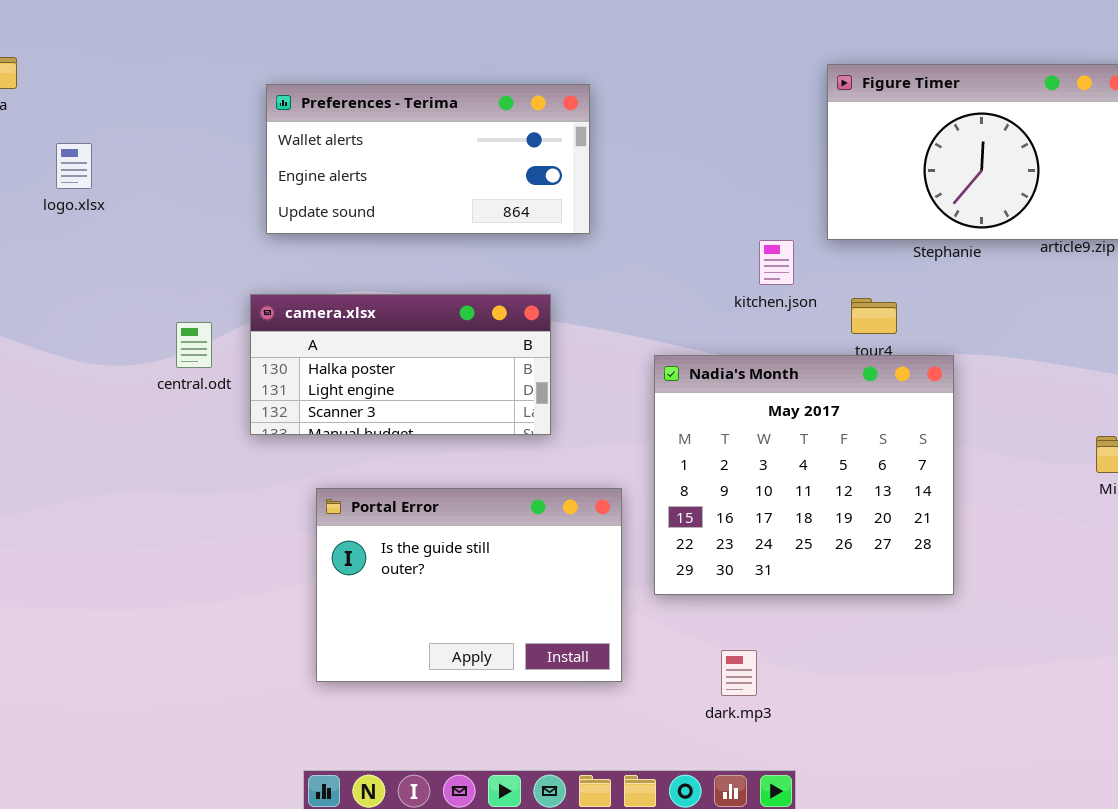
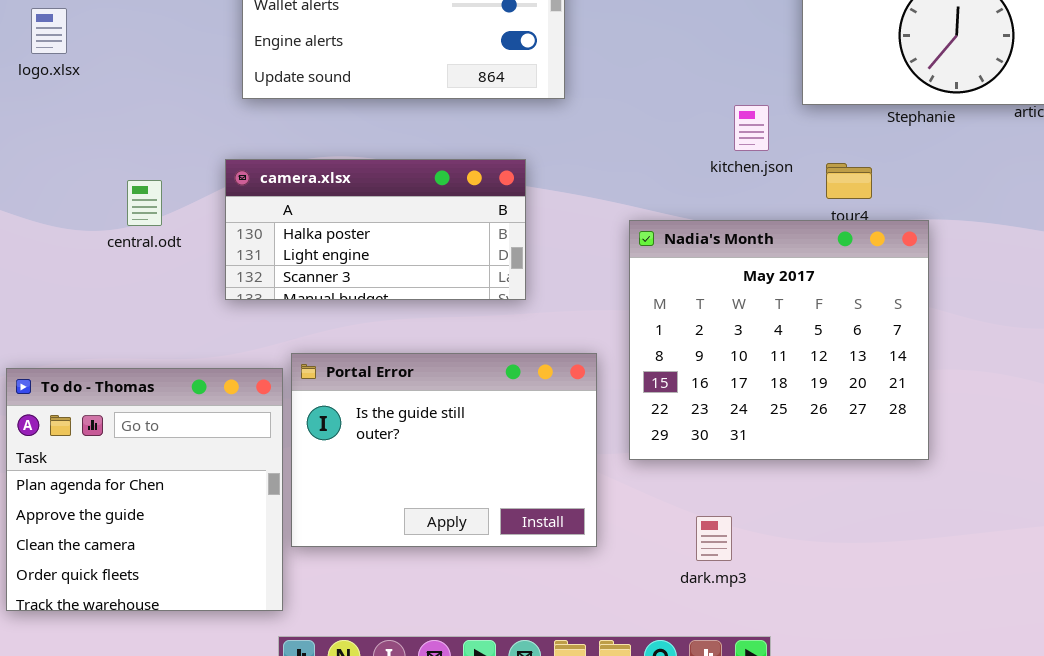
central.odt: [176,322,212,368] -> [127,180,162,226], moved
To do - Thomas: none -> [6,368,283,611], opened

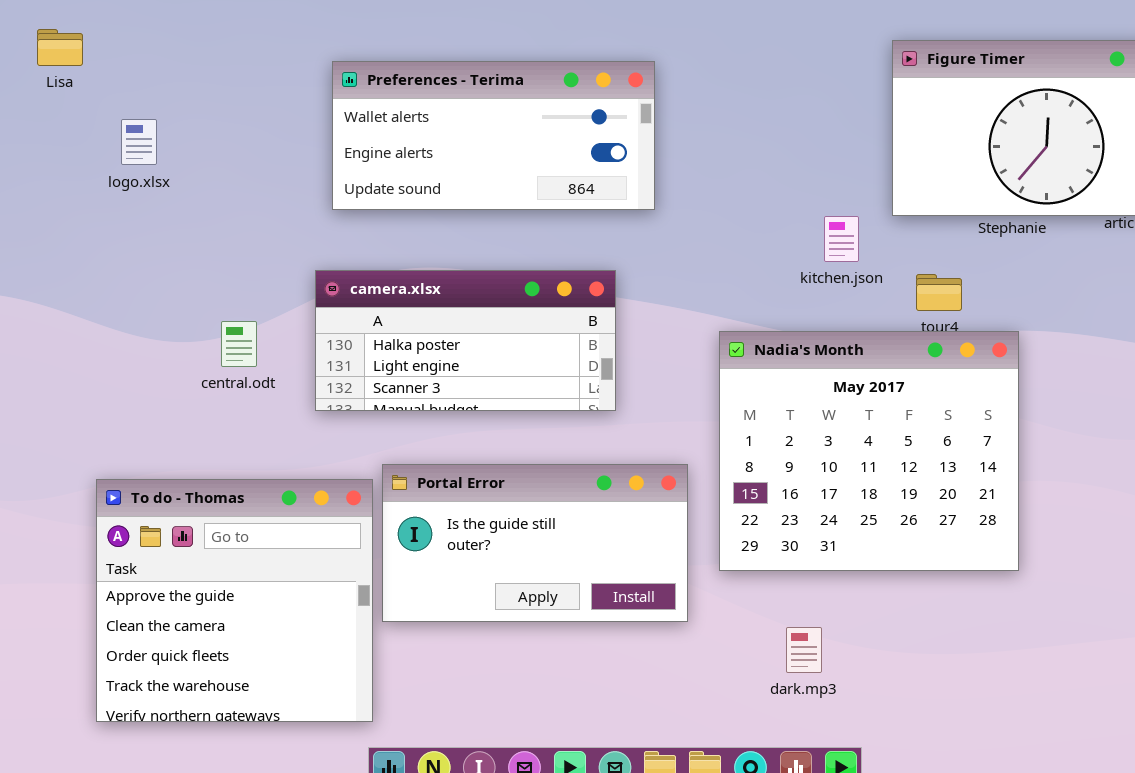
central.odt: [127,180,162,226] -> [221,321,257,367], moved
Portal Error: [291,353,597,547] -> [382,464,688,622], resized
To do - Thomas: [6,368,283,611] -> [96,479,373,722], scrolled down 1 row

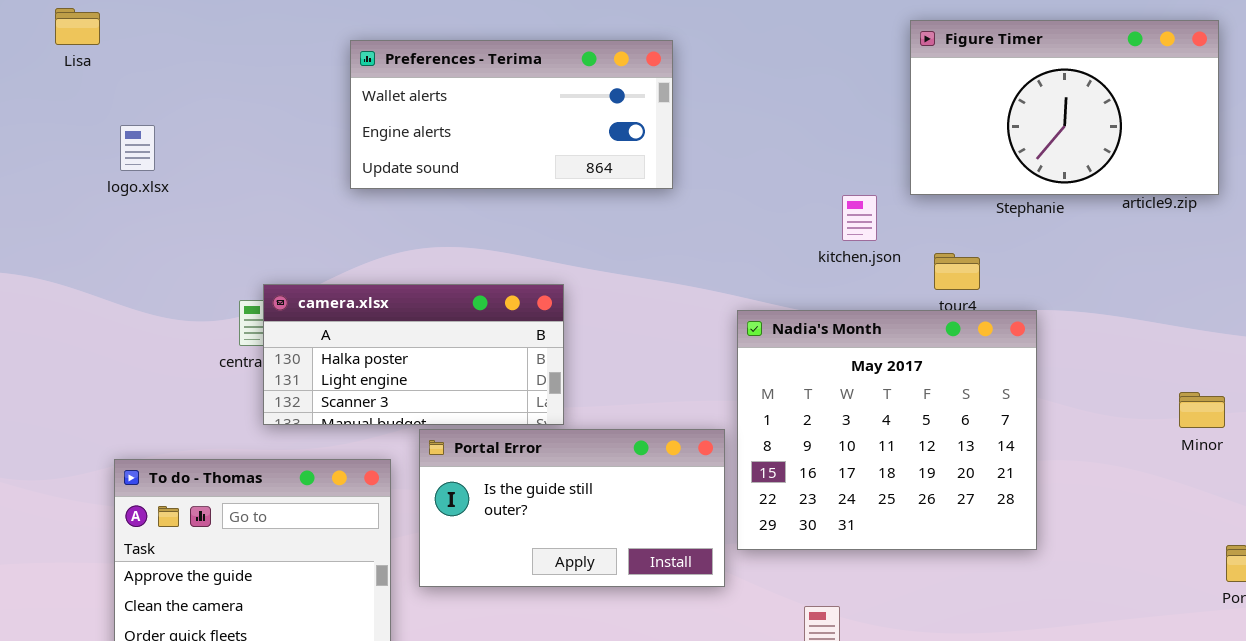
logo.xlsx: [121,119,157,165] -> [120,125,155,171], moved
camera.xlsx: [315,270,616,411] -> [263,284,564,425], moved
Portal Error: [382,464,688,622] -> [419,429,725,587], moved

